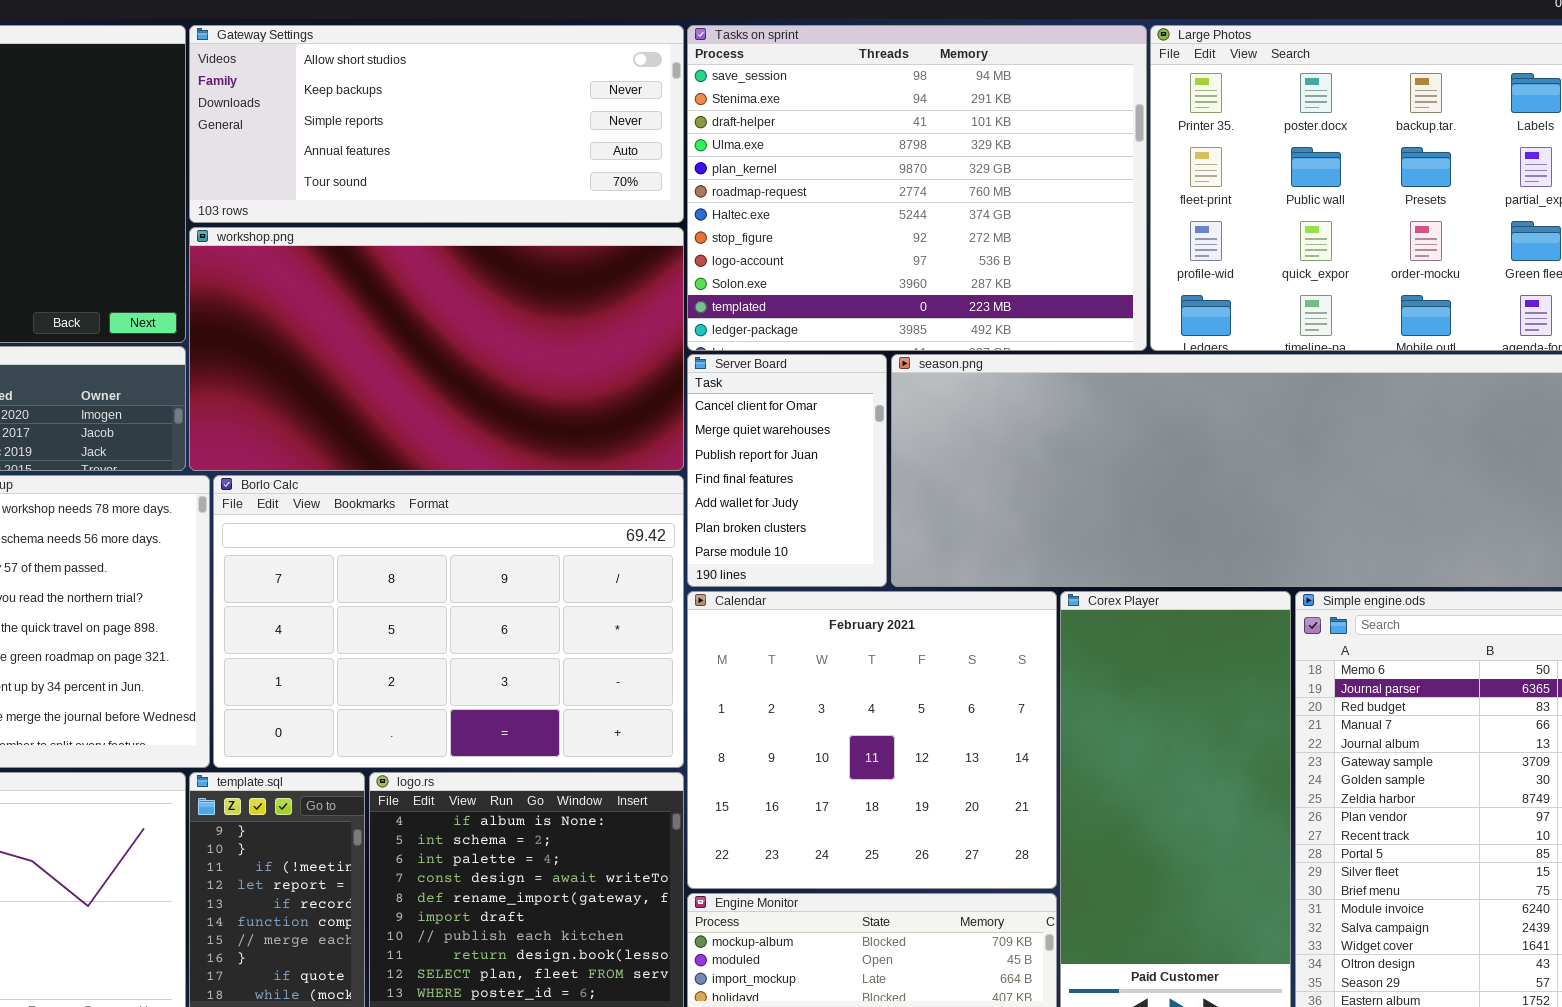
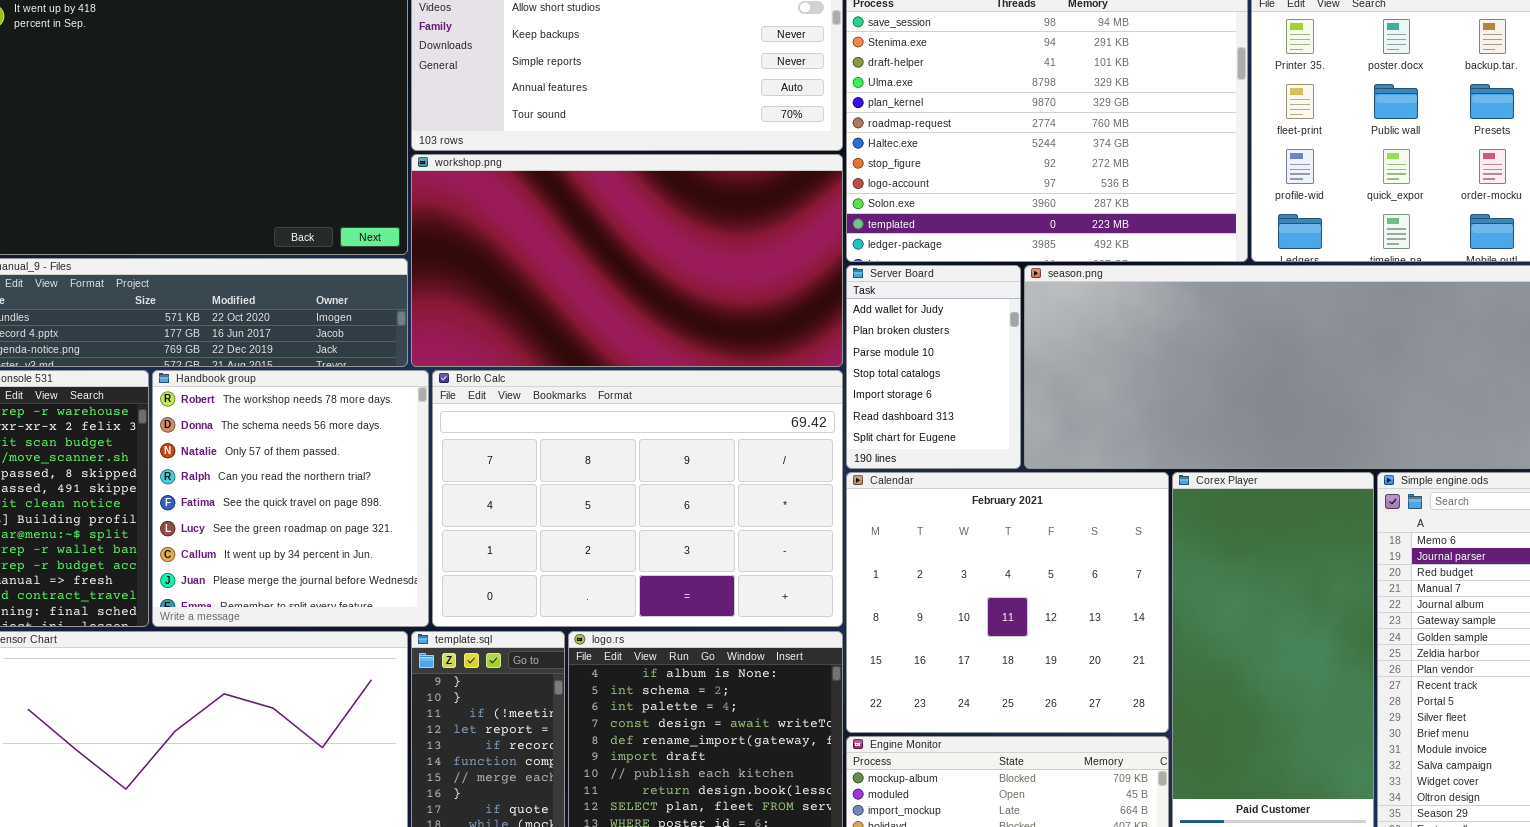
Server Board: [687,354,887,587] -> [846,265,1021,469], scrolled down 4 rows

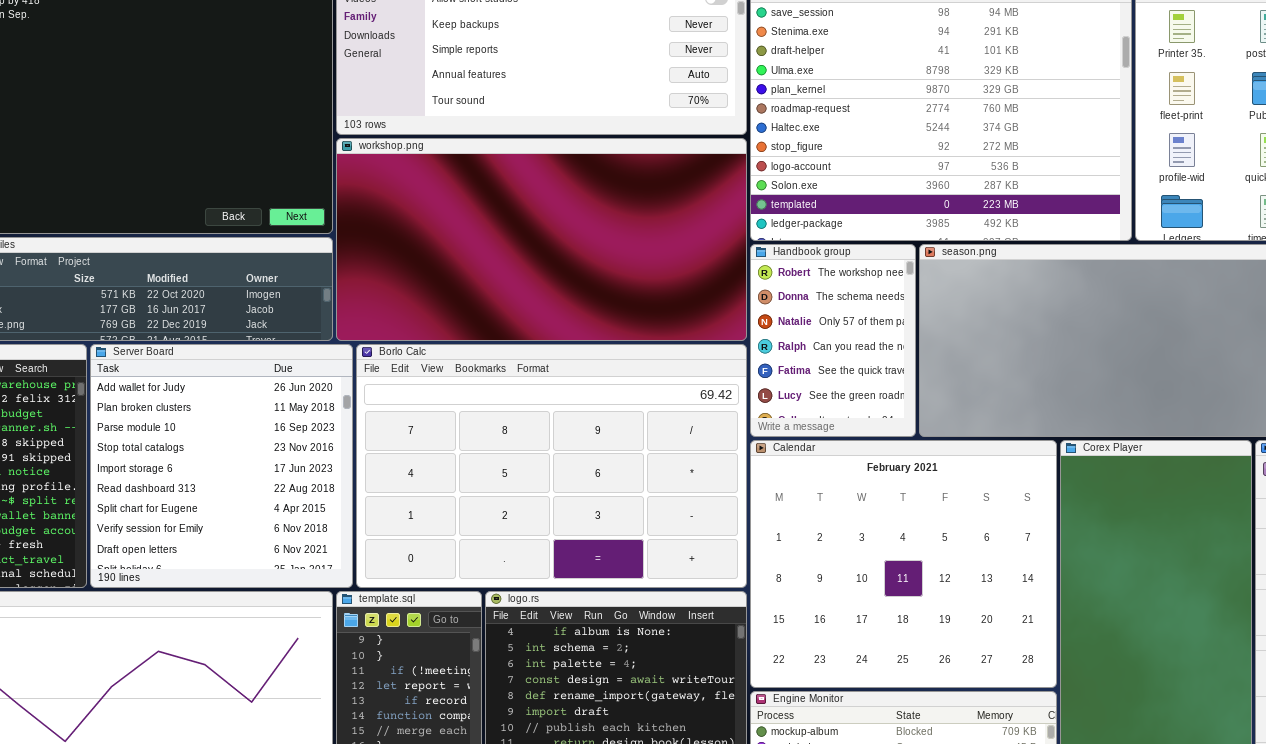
Server Board: [846,265,1021,469] -> [90,344,353,588], moved, resized
Handbook group: [152,370,429,627] -> [750,244,916,437], moved, resized

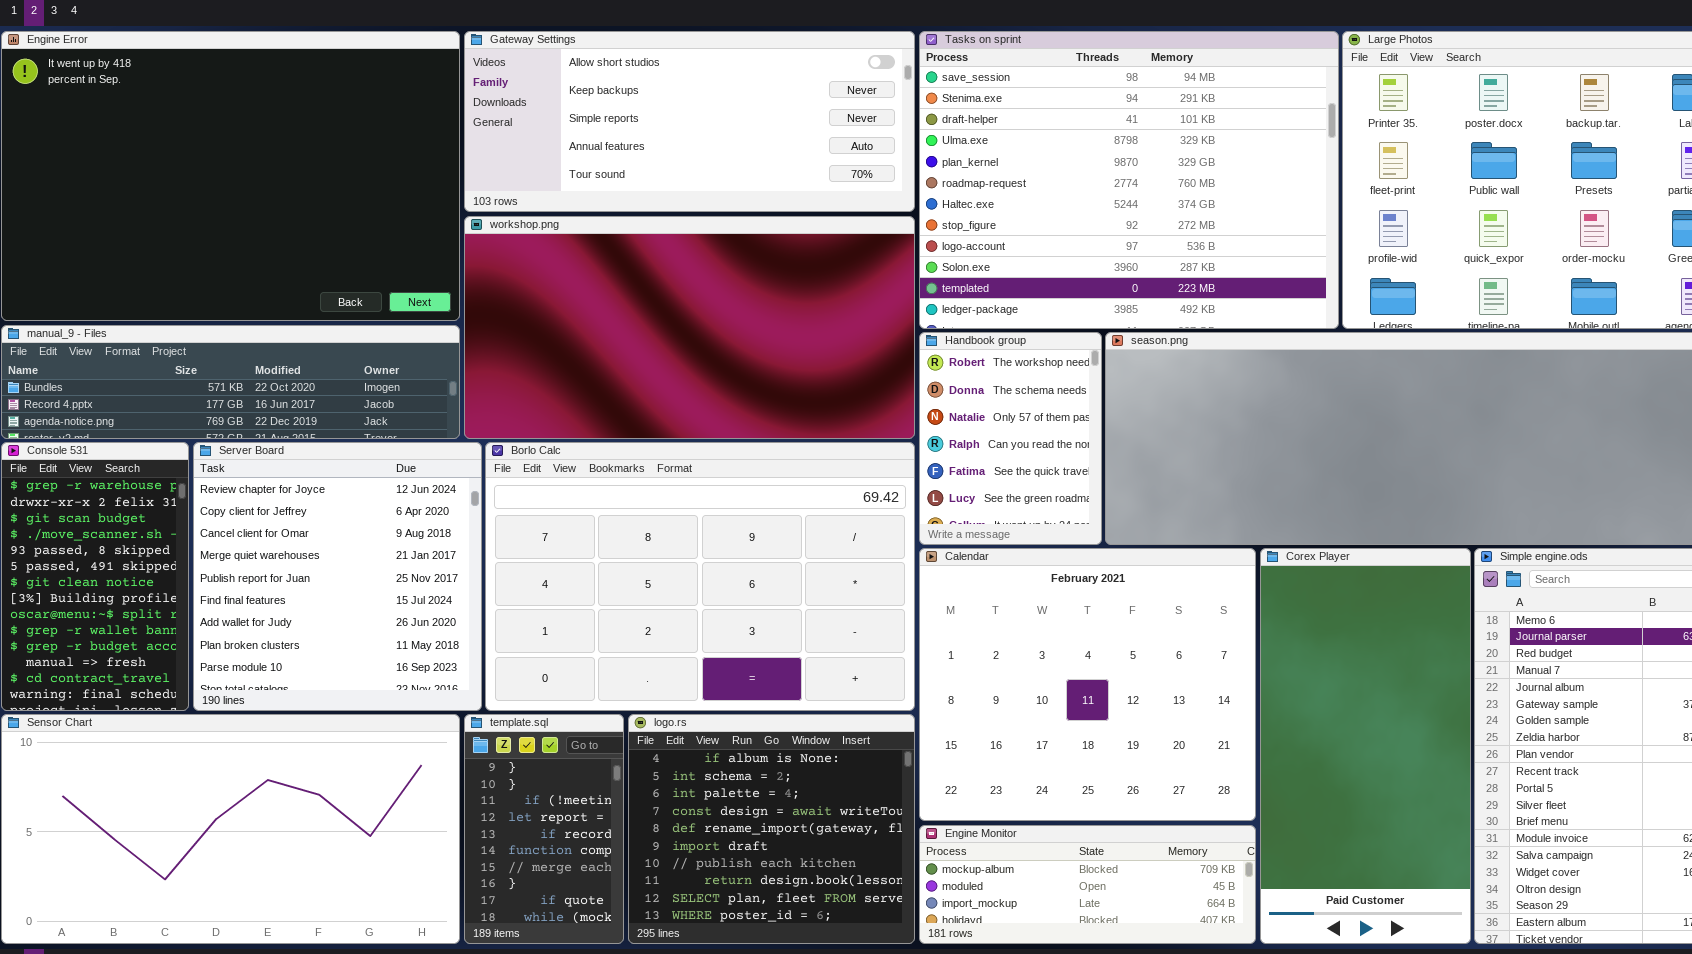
Server Board: [90,344,353,588] -> [193,442,482,711], scrolled up 6 rows

